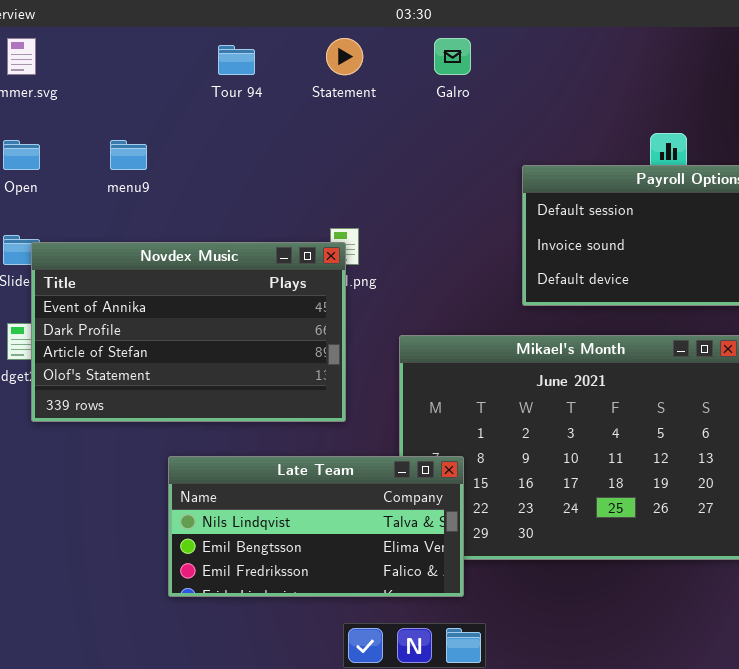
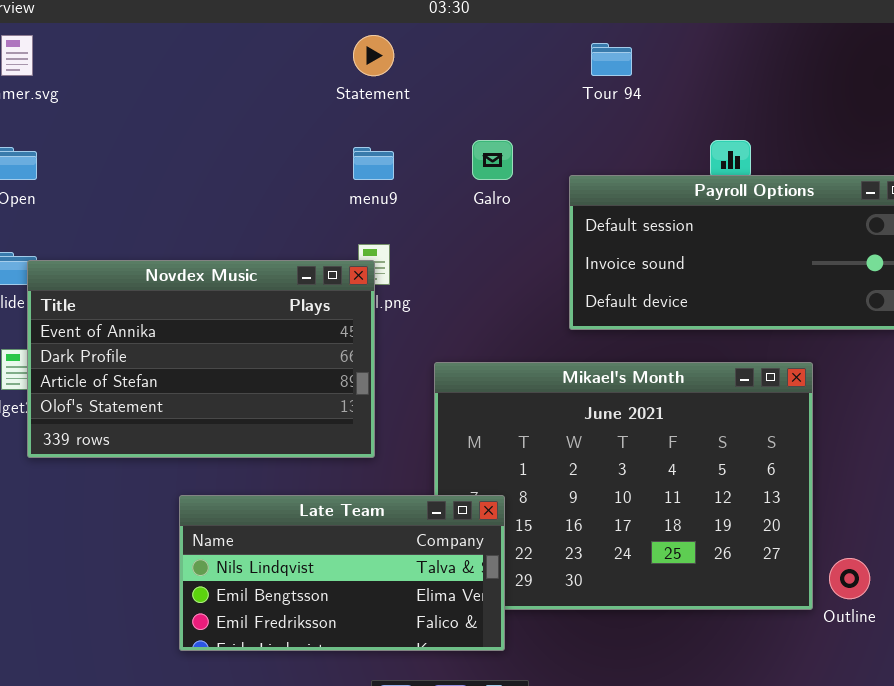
Galro: [434,38,471,75] -> [472,140,513,180], moved
Tour 94: [218,45,255,75] -> [591,43,632,76], moved
menu9: [110,140,147,170] -> [353,147,394,180], moved

